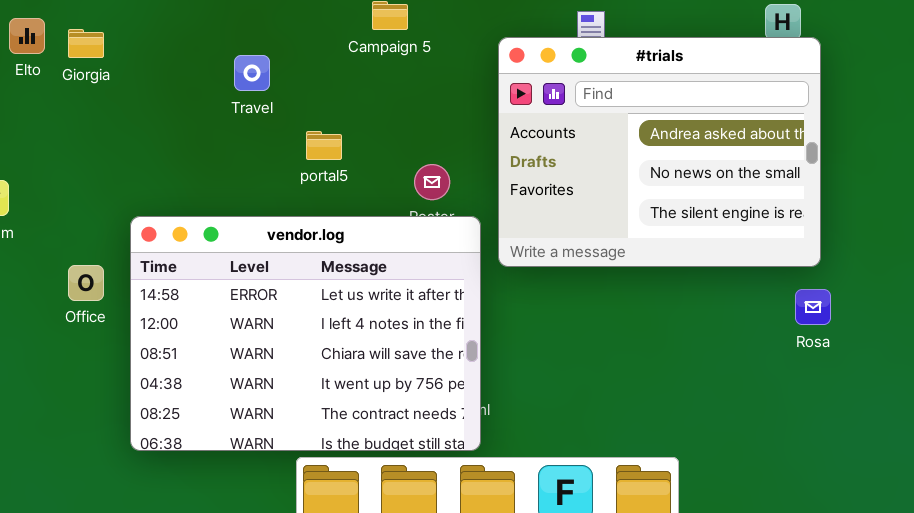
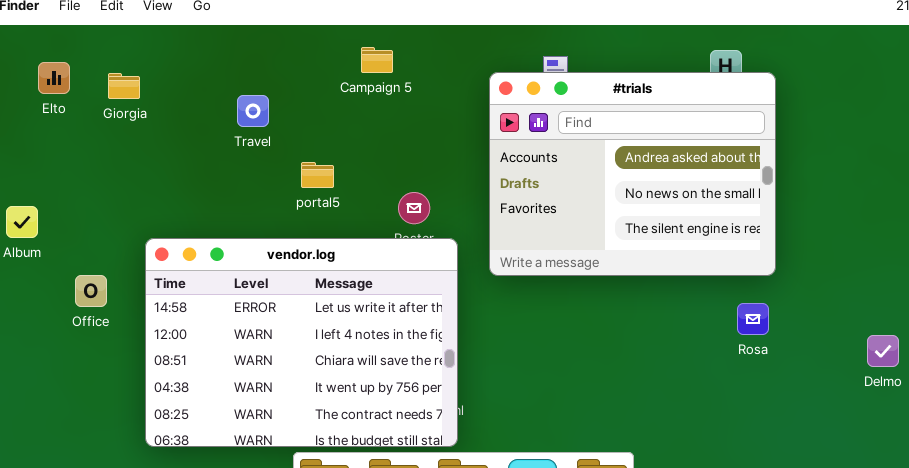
Giorgia: [68,29,104,58] -> [108,73,140,99], moved
#trials: [498,37,821,267] -> [489,72,776,276], moved
Office: [68,265,104,301] -> [75,275,107,307], moved

